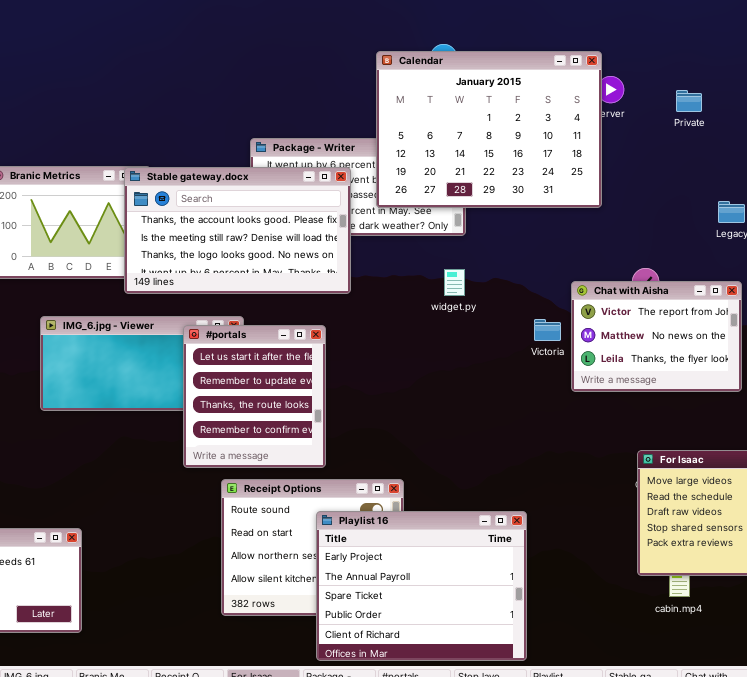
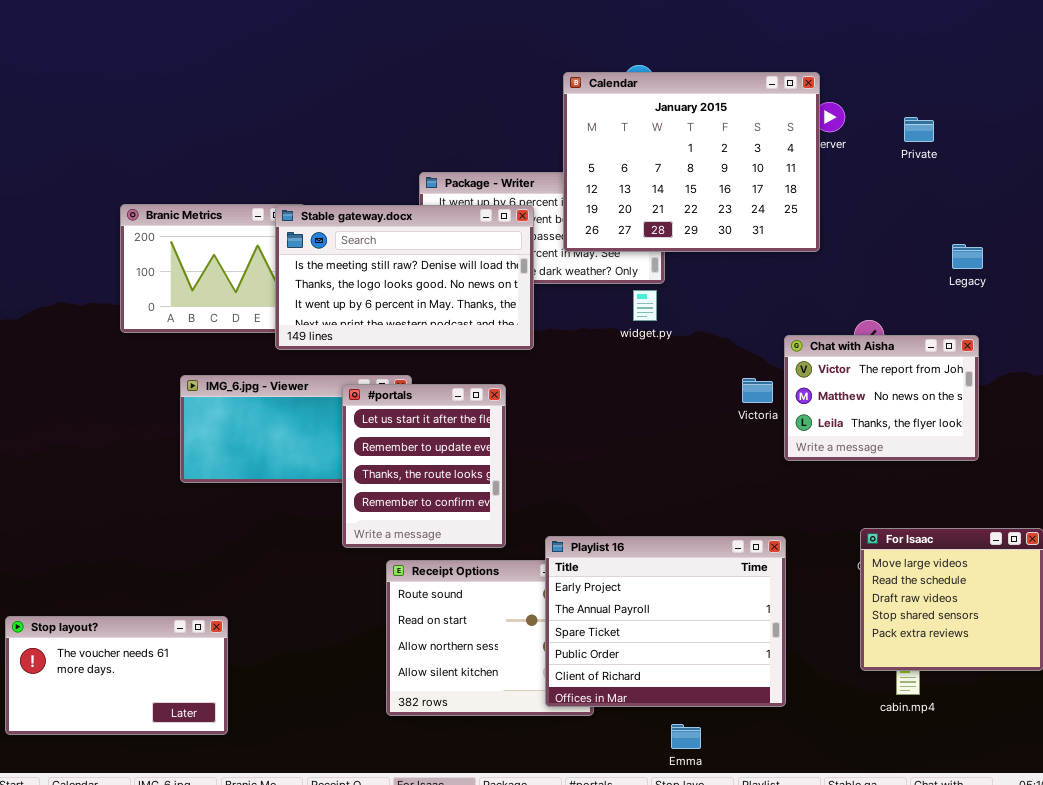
Stable gateway.docx: [124,167,351,294] -> [275,205,534,350], scrolled down 1 row
widget.py: [444,269,465,296] -> [633,290,657,321], moved
Playlist 16: [316,511,527,661] -> [545,536,786,707], moved

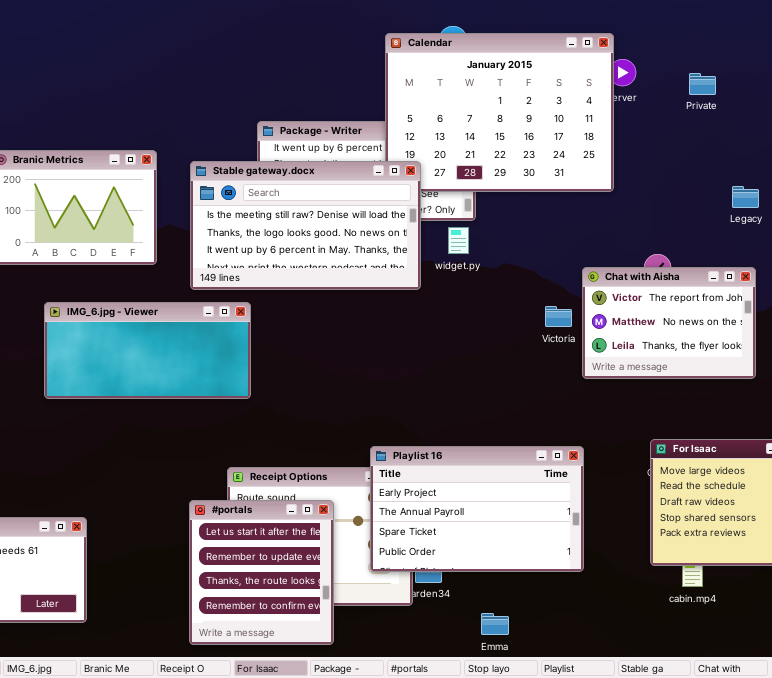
Stable gateway.docx: [275,205,534,350] -> [190,161,421,290], moved
#portals: [342,384,506,548] -> [189,500,334,645], moved
Playlist 16: [545,536,786,707] -> [370,446,584,572], resized

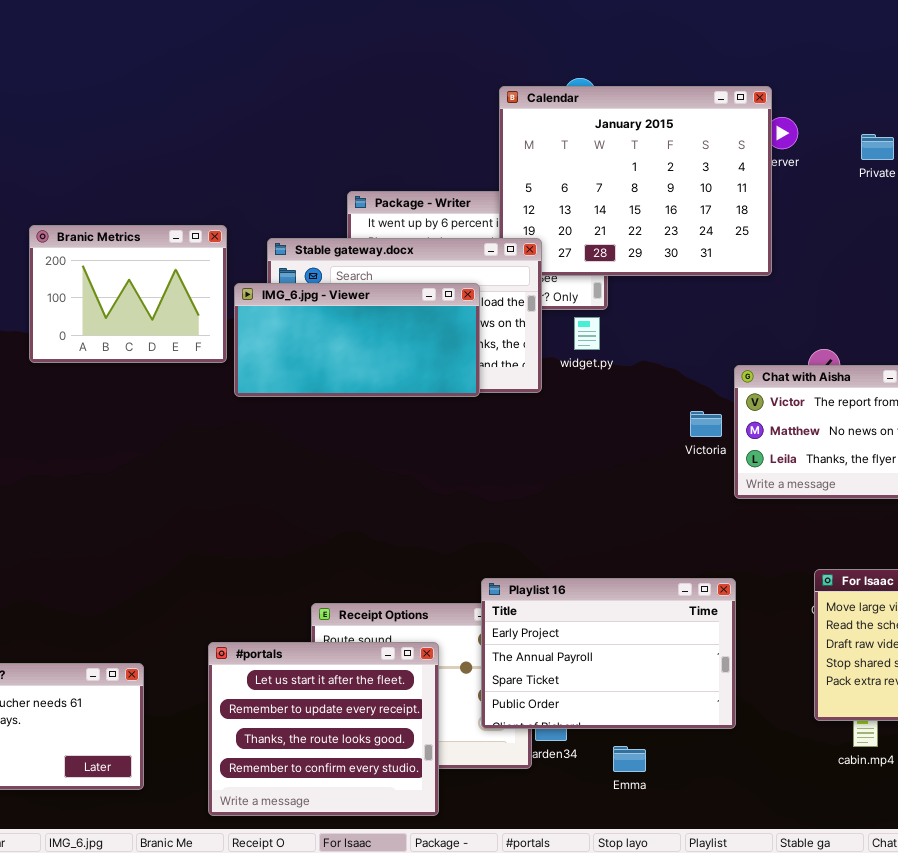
IMG_6.jpg - Viewer: [44,302,251,399] -> [234,283,480,397], moved
#portals: [189,500,334,645] -> [208,642,439,816], resized
Emma: [481,613,509,635] -> [613,746,646,772], moved

